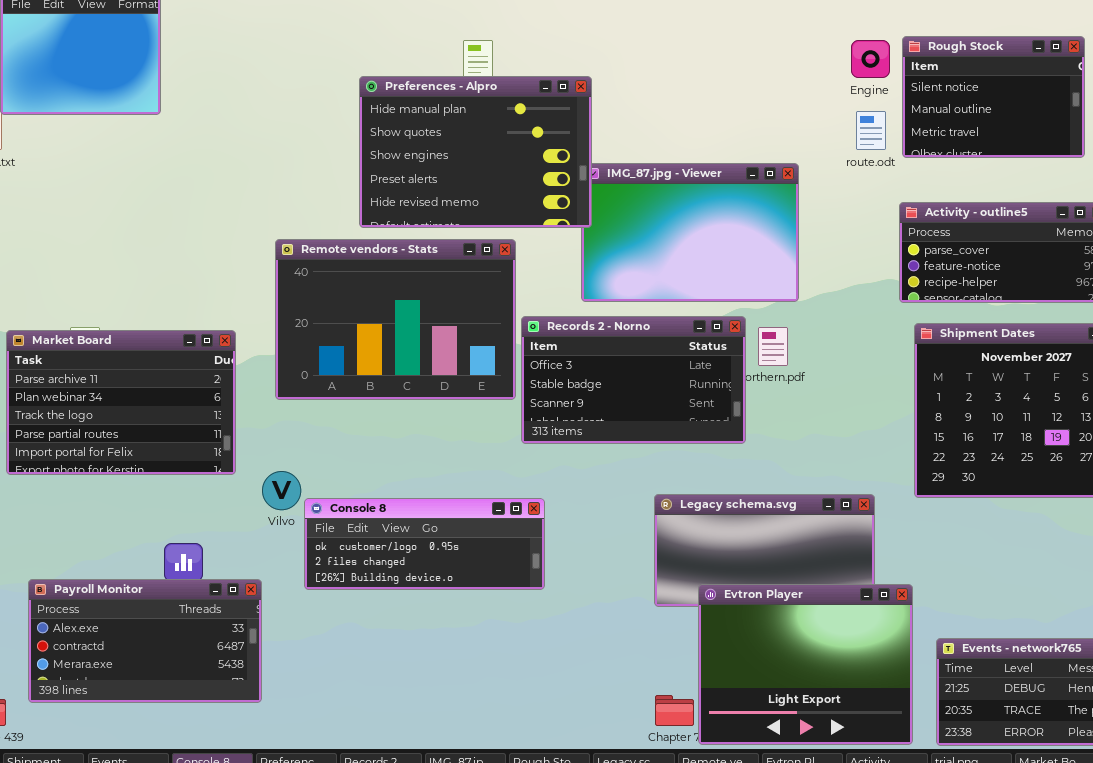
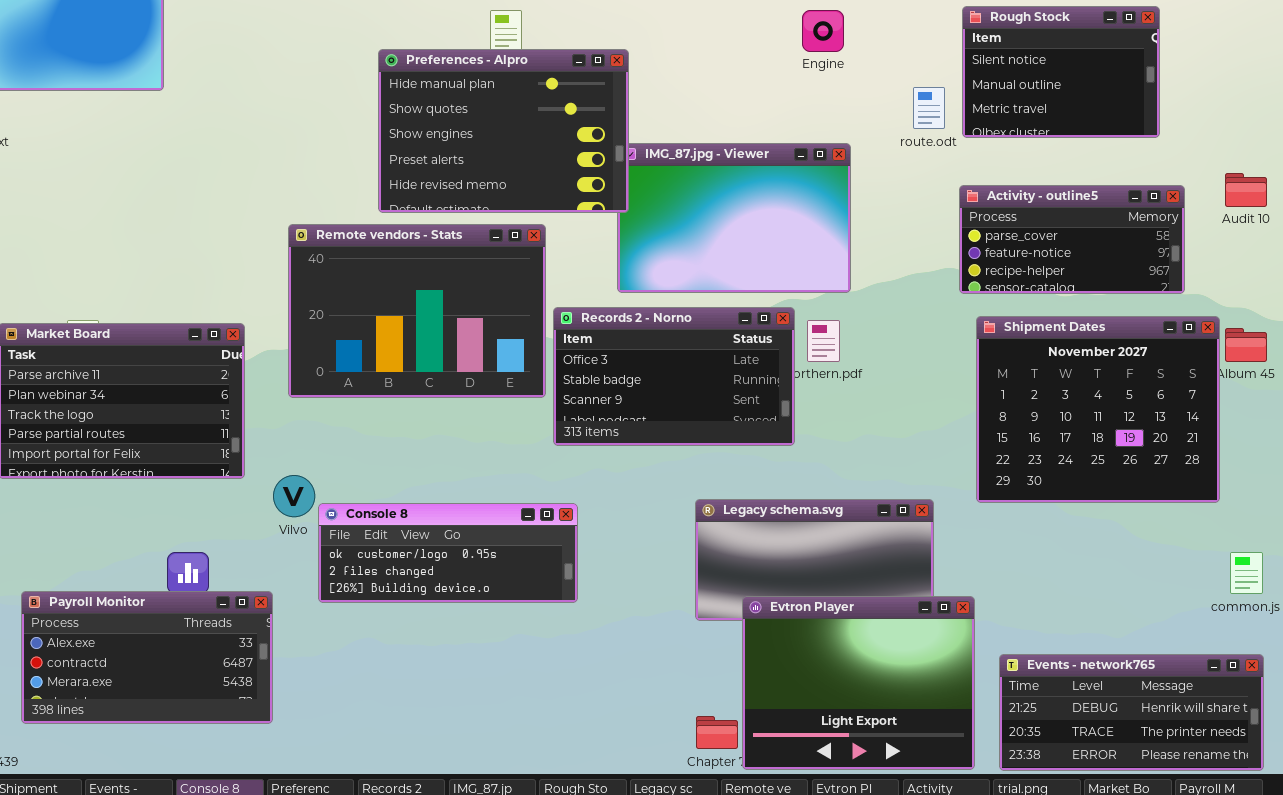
Engine: [851,40,890,78] -> [802,10,844,52], moved

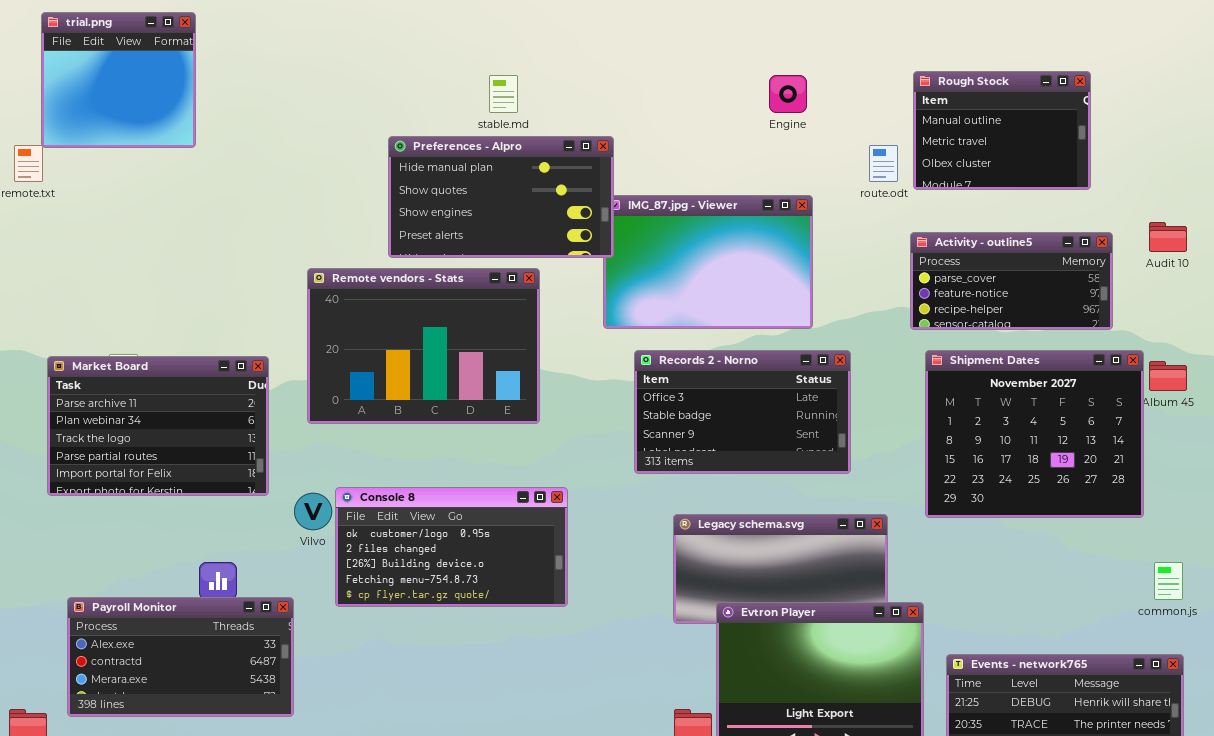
Rough Stock: [962,6,1160,138] -> [913,71,1091,190], scrolled down 1 row
Preferences - Alpro: [378,49,629,213] -> [388,136,614,258], resized
Records 2 - Norno: [553,307,795,446] -> [634,350,851,474], moved
Console 8: [318,503,578,603] -> [335,487,568,607], resized

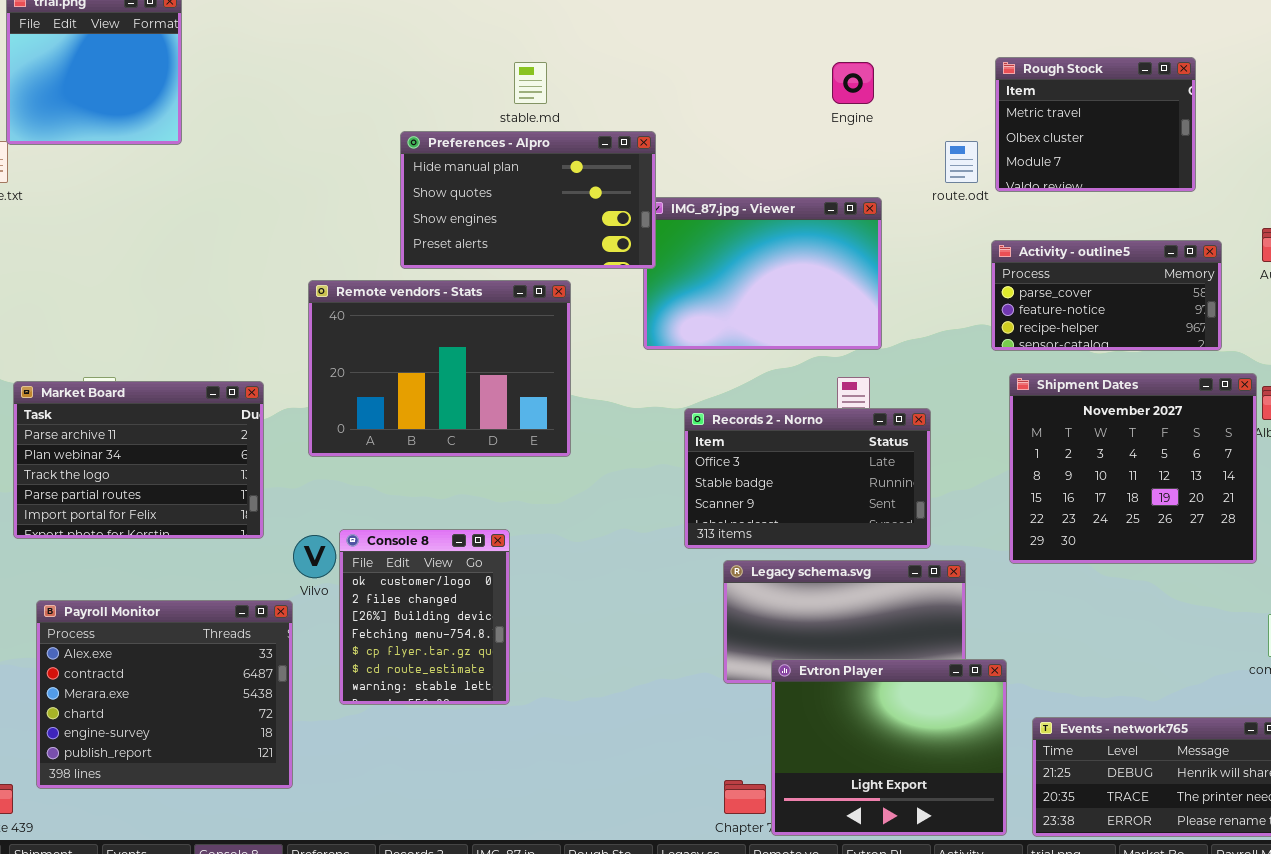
Rough Stock: [913,71,1091,190] -> [995,57,1196,192], scrolled down 1 row
Records 2 - Norno: [634,350,851,474] -> [684,408,931,549], moved
Console 8: [335,487,568,607] -> [339,529,510,705], resized
Payroll Monitor: [67,597,294,717] -> [36,600,293,789], resized

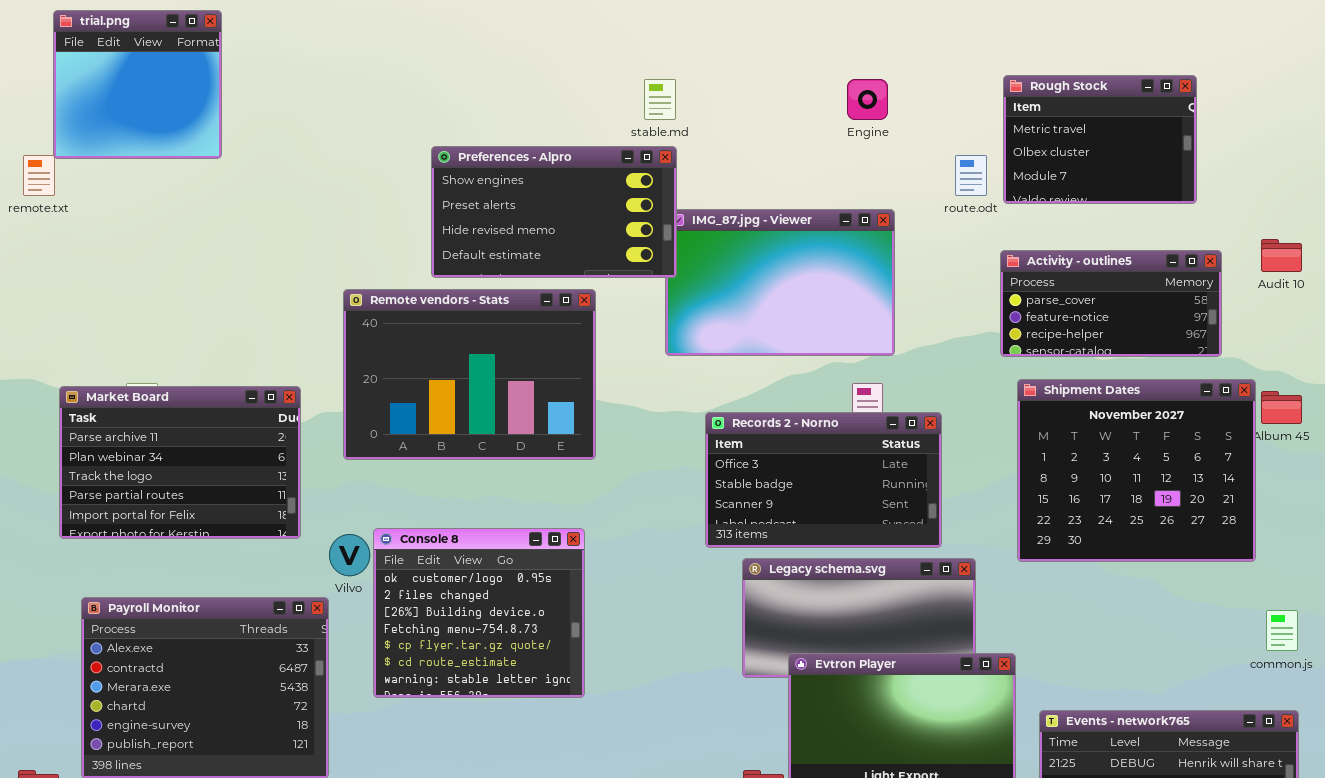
stable.md: [514,62,547,104] -> [644,79,676,120], moved
Preferences - Alpro: [400,131,656,269] -> [431,146,677,278], scrolled down 2 rows
Console 8: [339,529,510,705] -> [373,528,585,698], resized

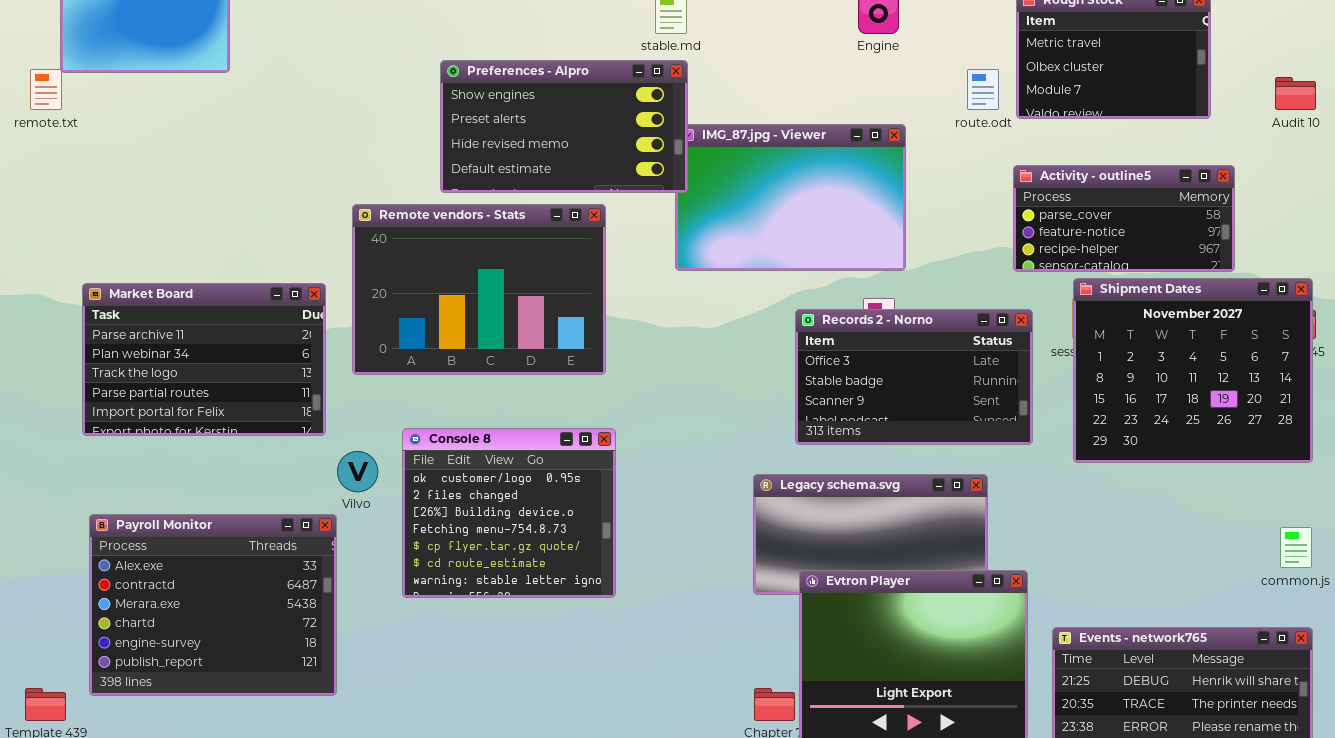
Audit 10: [1261,239,1302,272] -> [1275,77,1316,110], moved
Shipment Dates: [1017,379,1256,562] -> [1073,278,1313,463], moved
Market Board: [59,386,301,539] -> [82,283,326,436], moved
Records 2 - Norno: [705,412,942,548] -> [795,309,1033,445], moved
Console 8: [373,528,585,698] -> [402,428,616,598], moved

